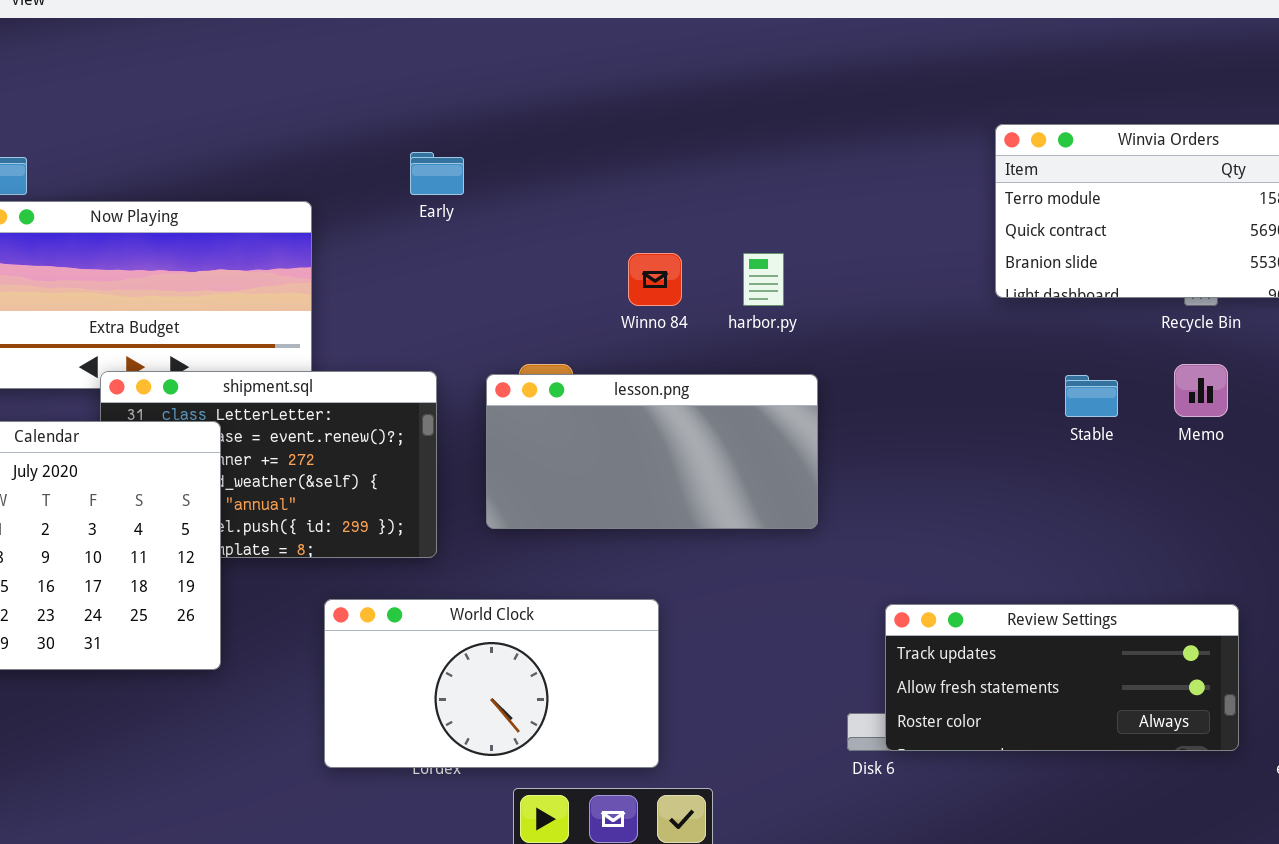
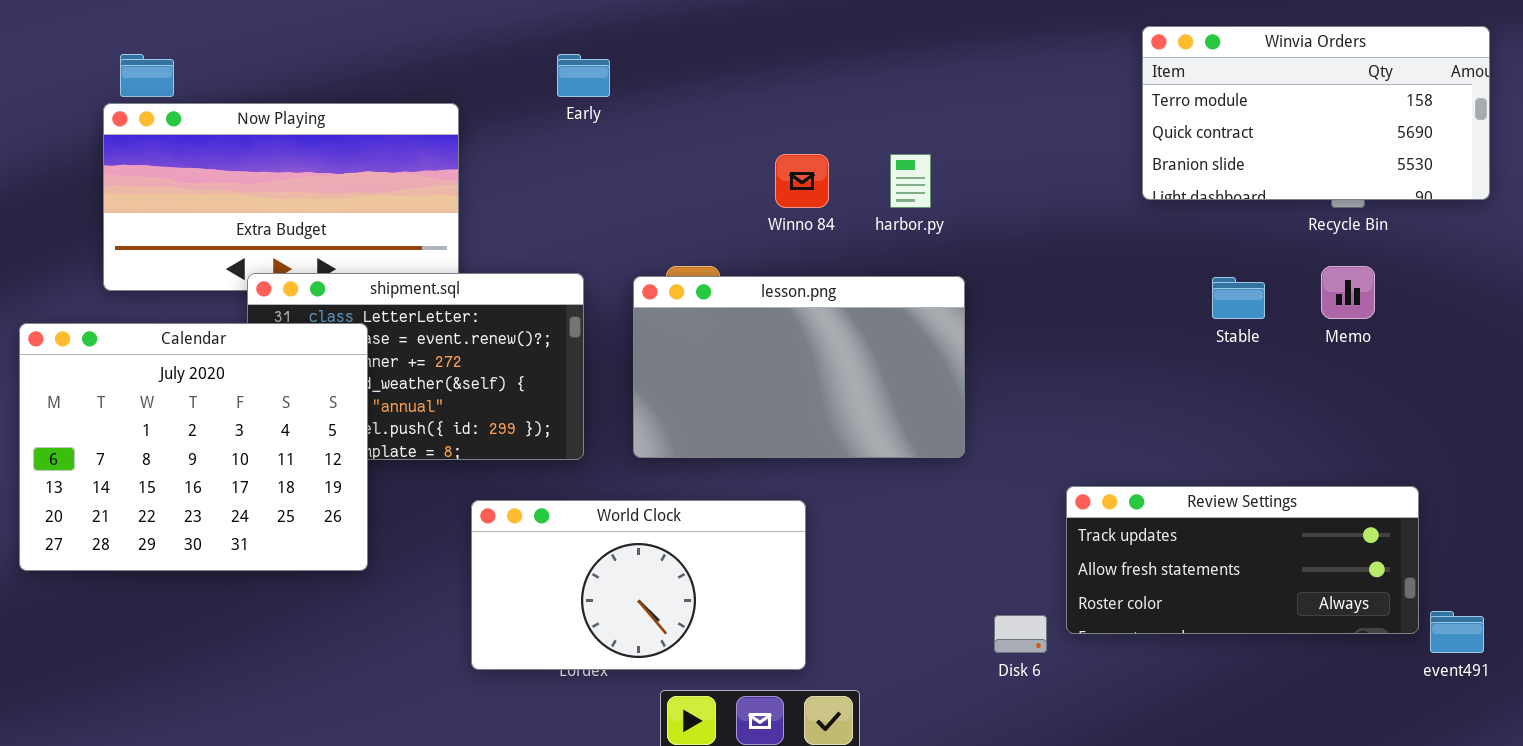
lesson.png: [486,374,818,529] -> [633,276,965,458], resized
Review Settings: [885,604,1239,751] -> [1066,486,1419,634], moved

